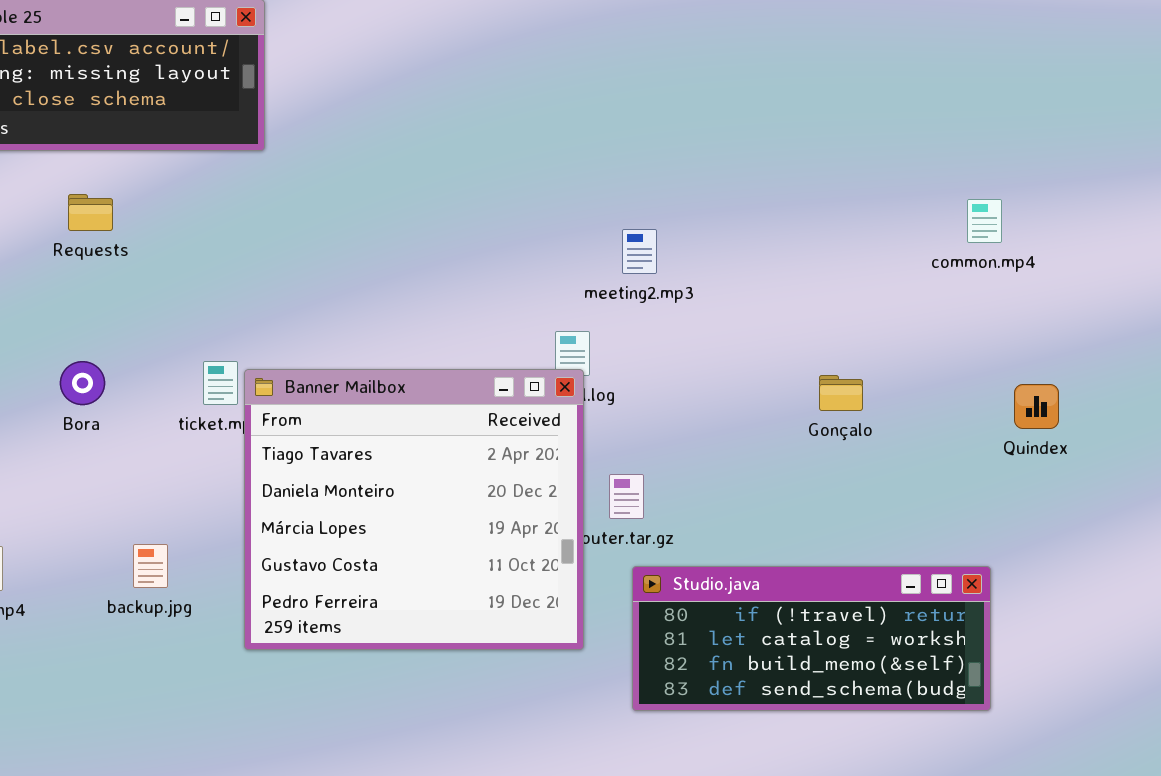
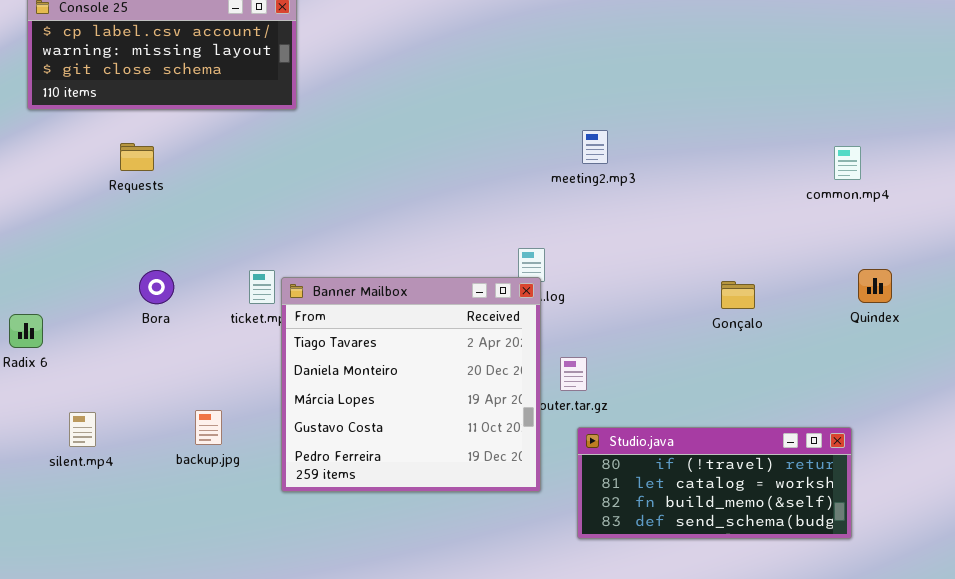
Requests: [68,194,113,231] -> [120,143,154,171], moved
meeting2.mp3: [622,229,657,274] -> [582,130,608,164], moved
Quindex: [1014,384,1059,429] -> [858,269,892,303], moved

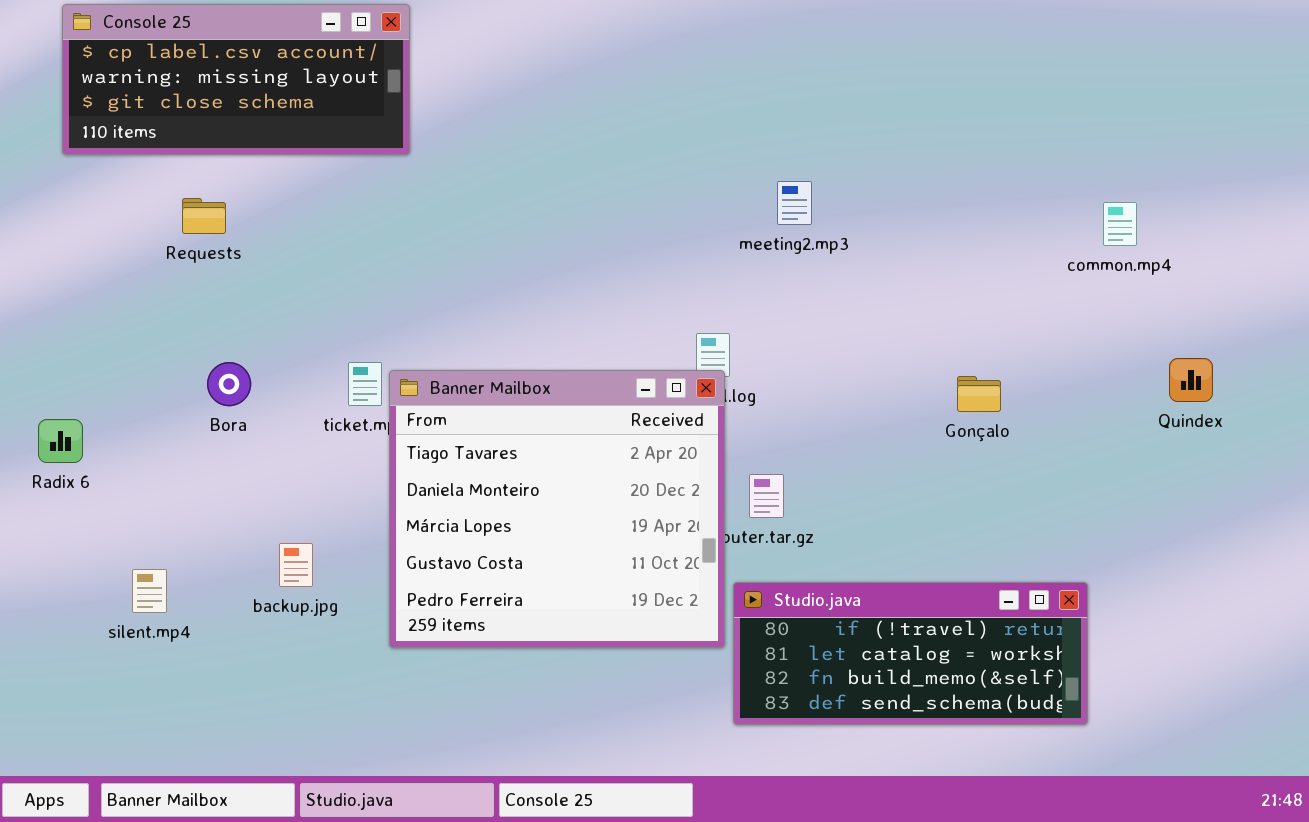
Quindex: [858,269,892,303] -> [1169,358,1213,402], moved
silent.mp4: [69,412,96,447] -> [132,569,167,613], moved
Studio.java: [577,427,852,539] -> [733,582,1088,725], moved

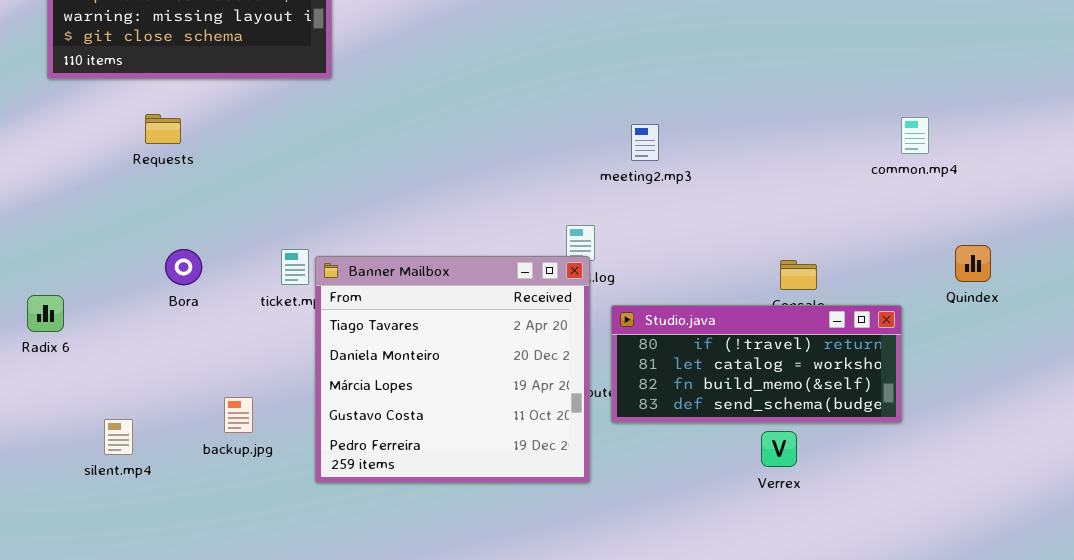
meeting2.mp3: [777,181,812,225] -> [631,124,659,161], moved
Studio.java: [733,582,1088,725] -> [611,305,902,423], moved

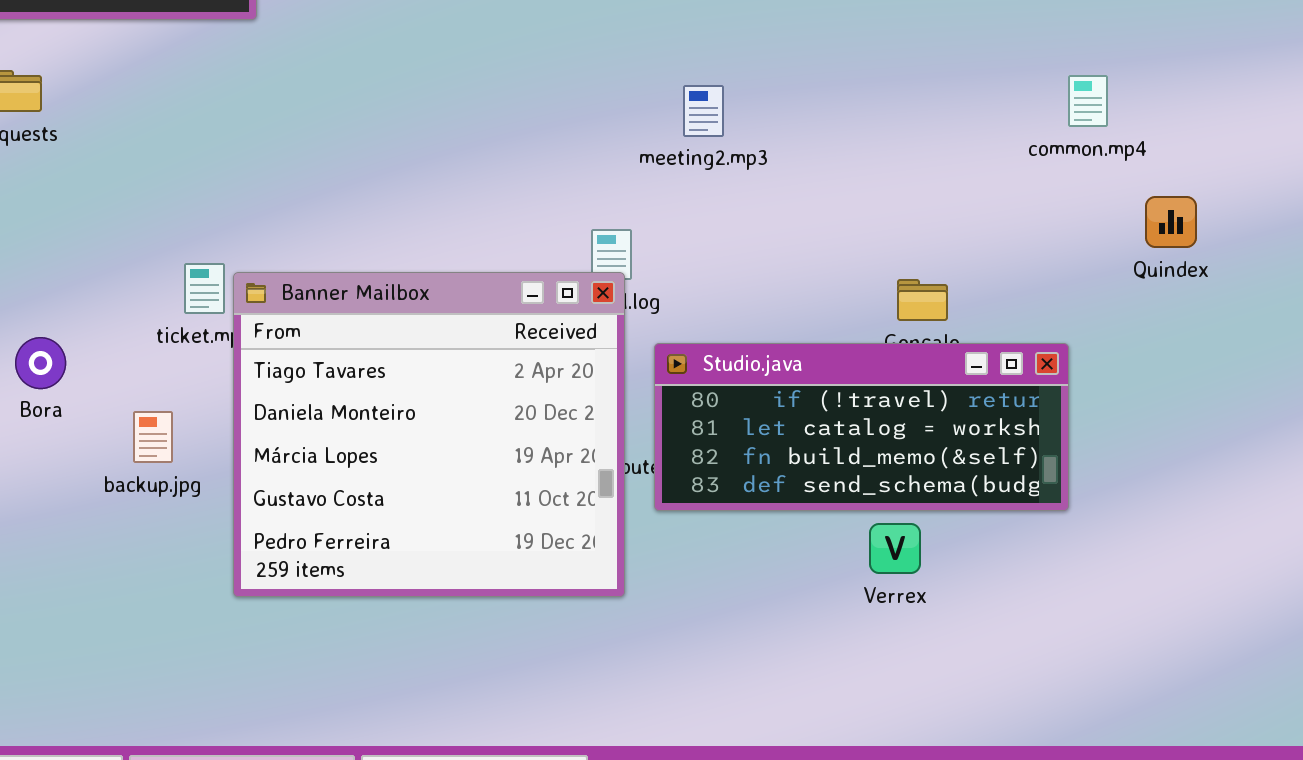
Quindex: [955,245,991,282] -> [1145,196,1197,248], moved
Bora: [165,249,202,285] -> [15,337,66,389], moved
backup.jpg: [224,397,253,433] -> [133,411,173,463], moved

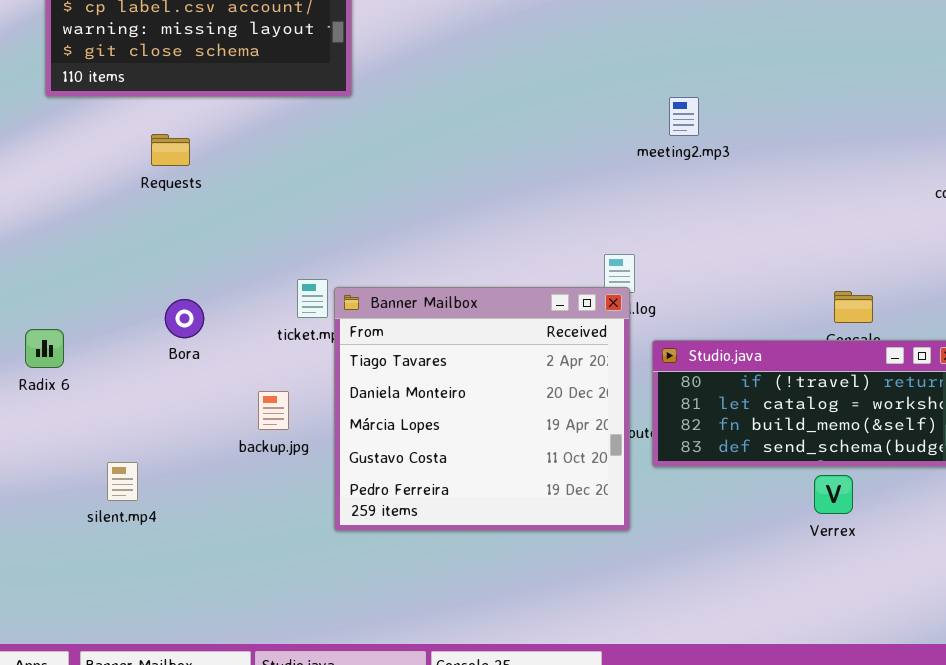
meeting2.mp3: [683,85,724,137] -> [669,97,699,136], moved
Bora: [15,337,66,389] -> [165,299,204,338], moved

